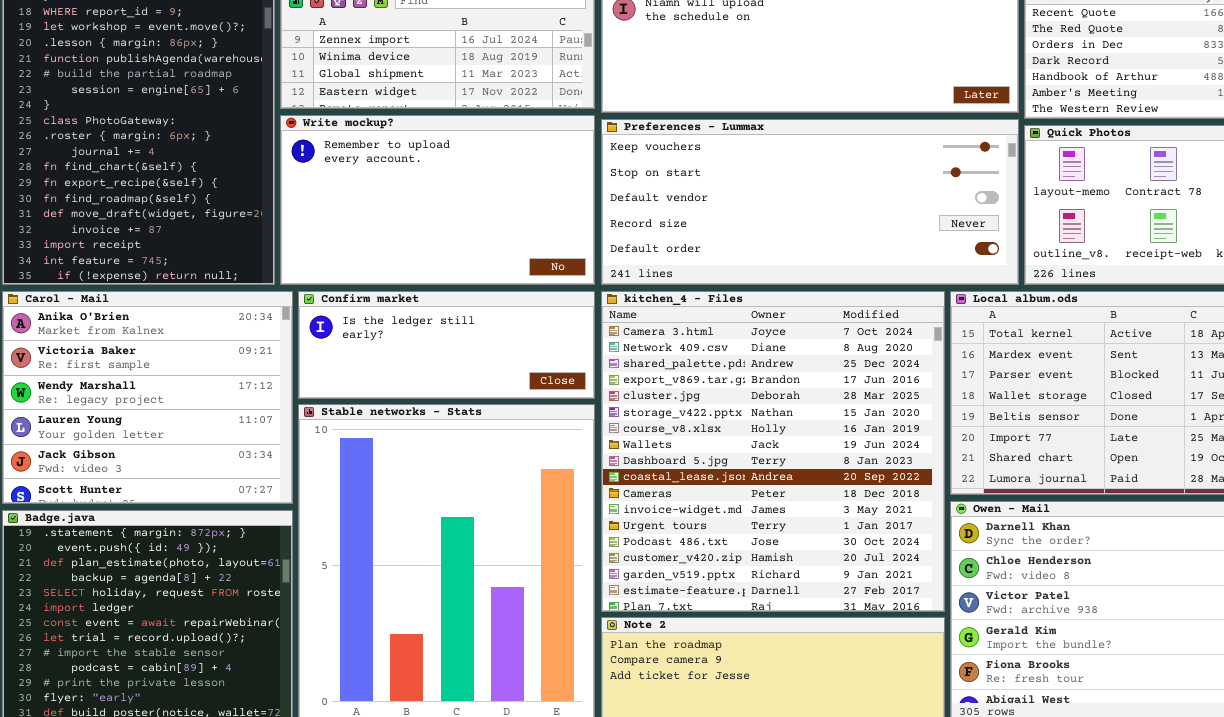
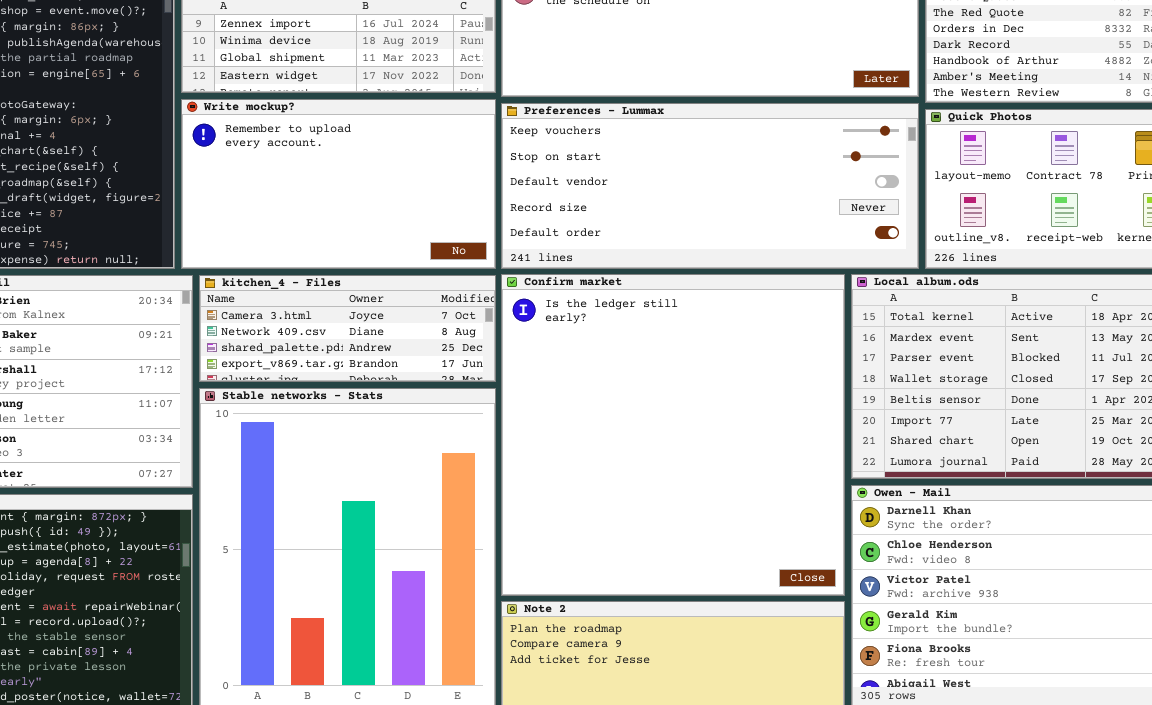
kitchen_4 - Files: [601,291,945,612] -> [199,275,496,382], moved, resized
Confirm market: [298,291,595,399] -> [501,274,845,596], moved, resized

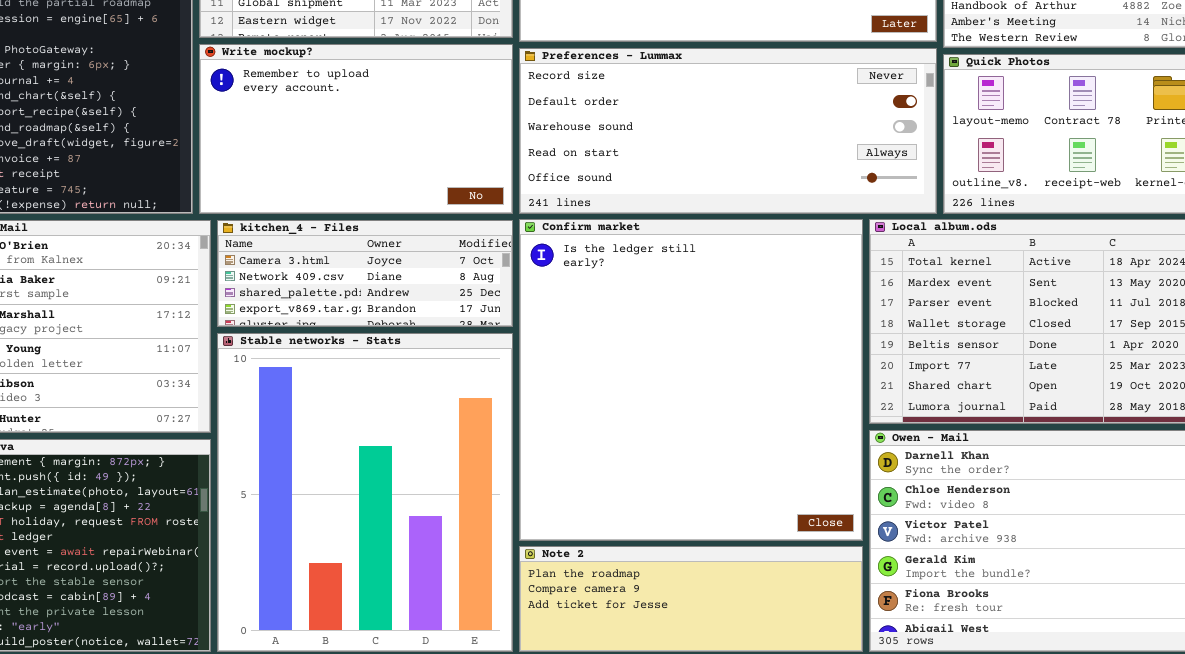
Preferences - Lummax: [501,103,919,269] -> [519,48,937,214], scrolled down 3 rows

